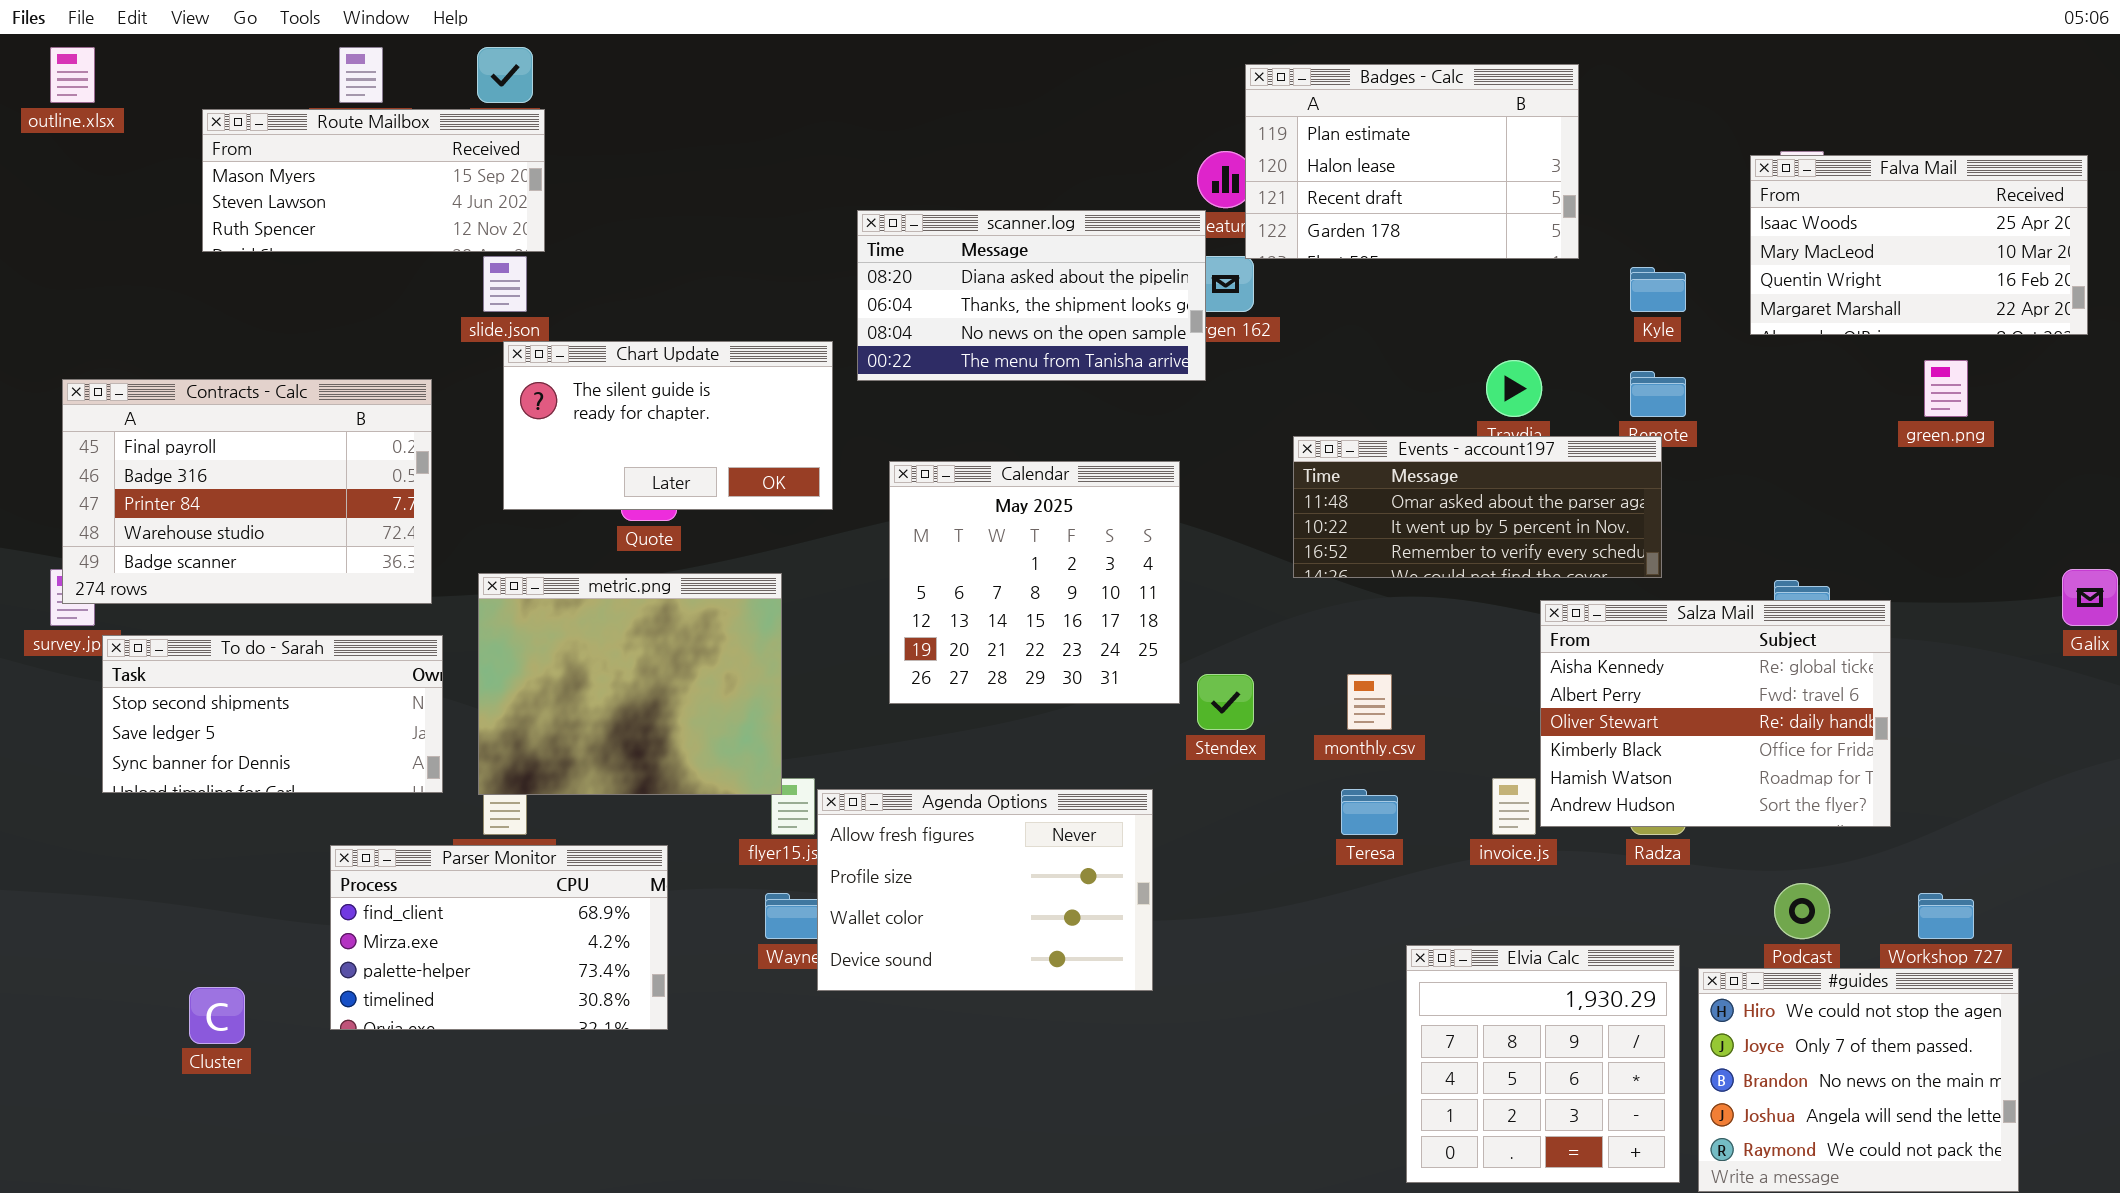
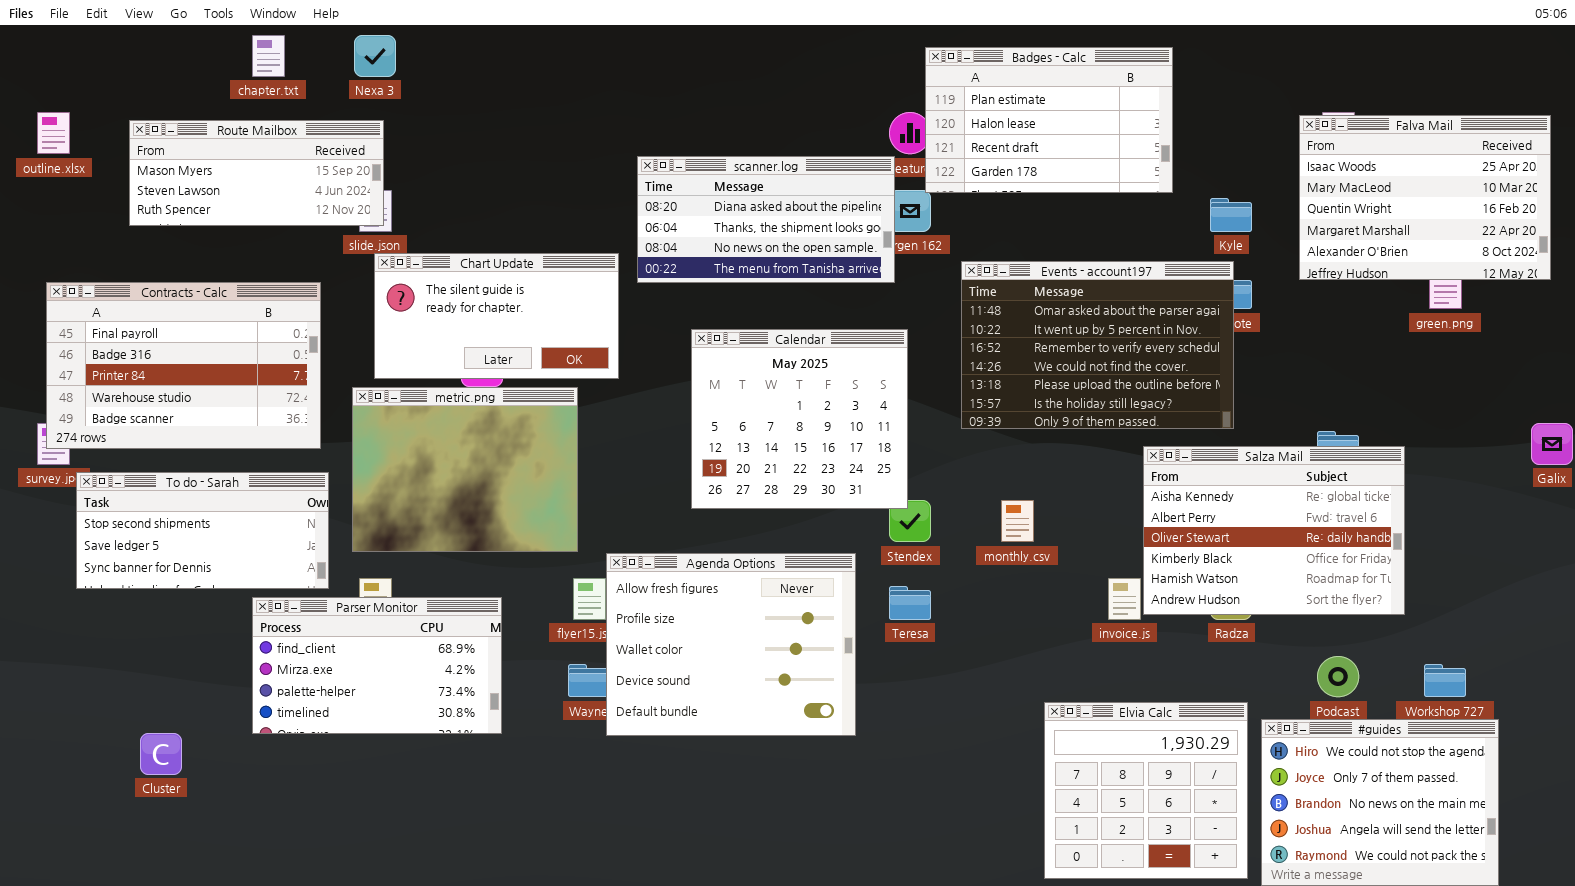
outline.xlsx: [50,47,95,103] -> [37,112,70,154], moved
Route Mailbox: [202,109,545,252] -> [129,120,384,226], moved
Falva Mail: [1750,155,2088,335] -> [1299,115,1551,280], resized
Events - account197: [1293,436,1662,578] -> [961,261,1234,429], resized
Calendar: [889,461,1180,704] -> [691,329,908,509], moved
metric.png: [478,573,782,795] -> [352,387,578,552], moved
Agenda Options: [817,789,1153,991] -> [606,553,856,736], resized
Teresa: [1341,789,1398,835] -> [889,586,931,620], moved
Parser Monitor: [330,845,668,1030] -> [252,597,502,734], moved

